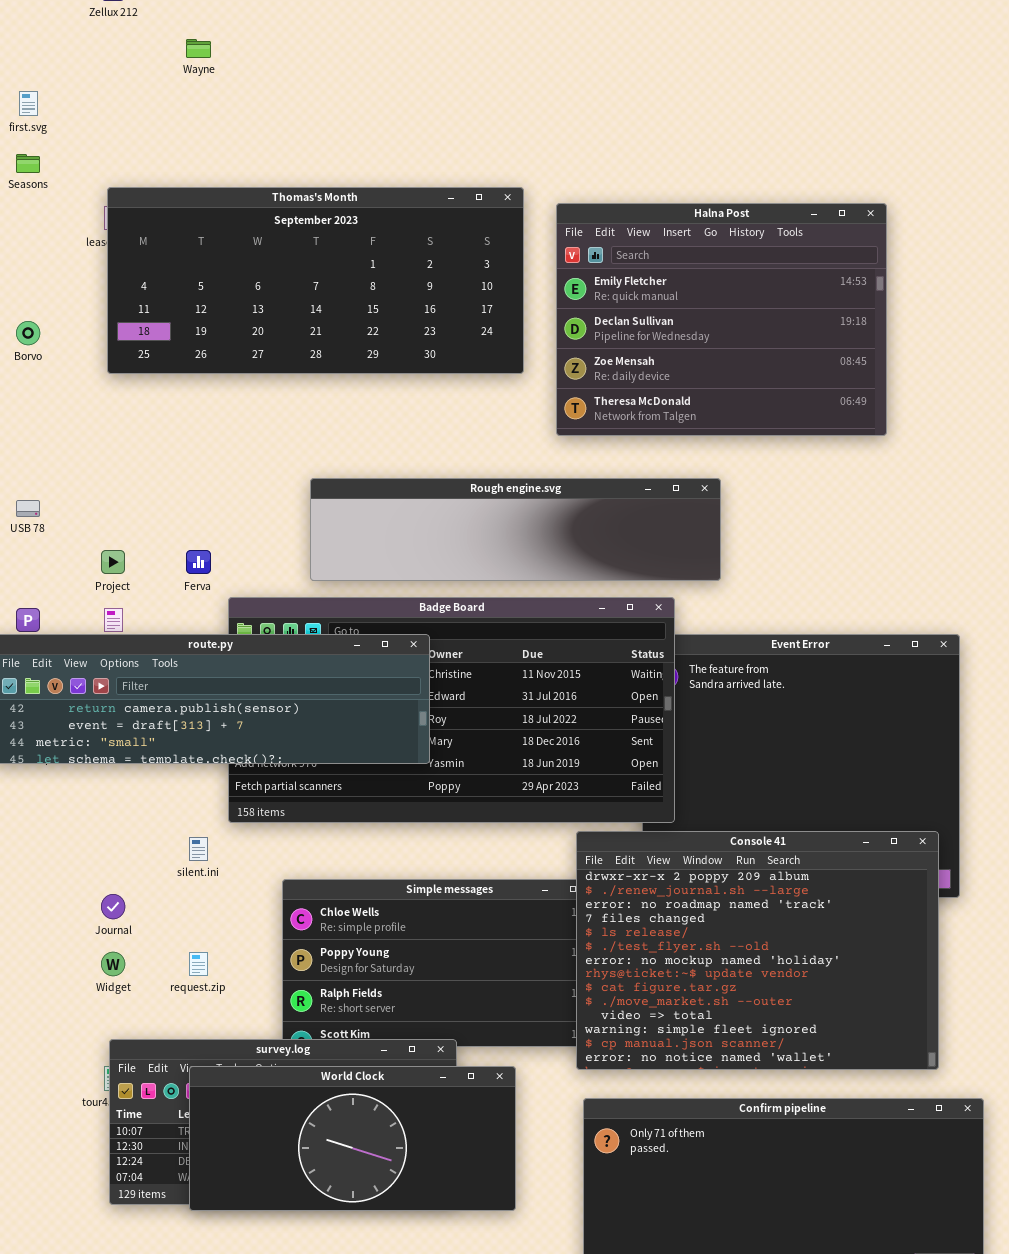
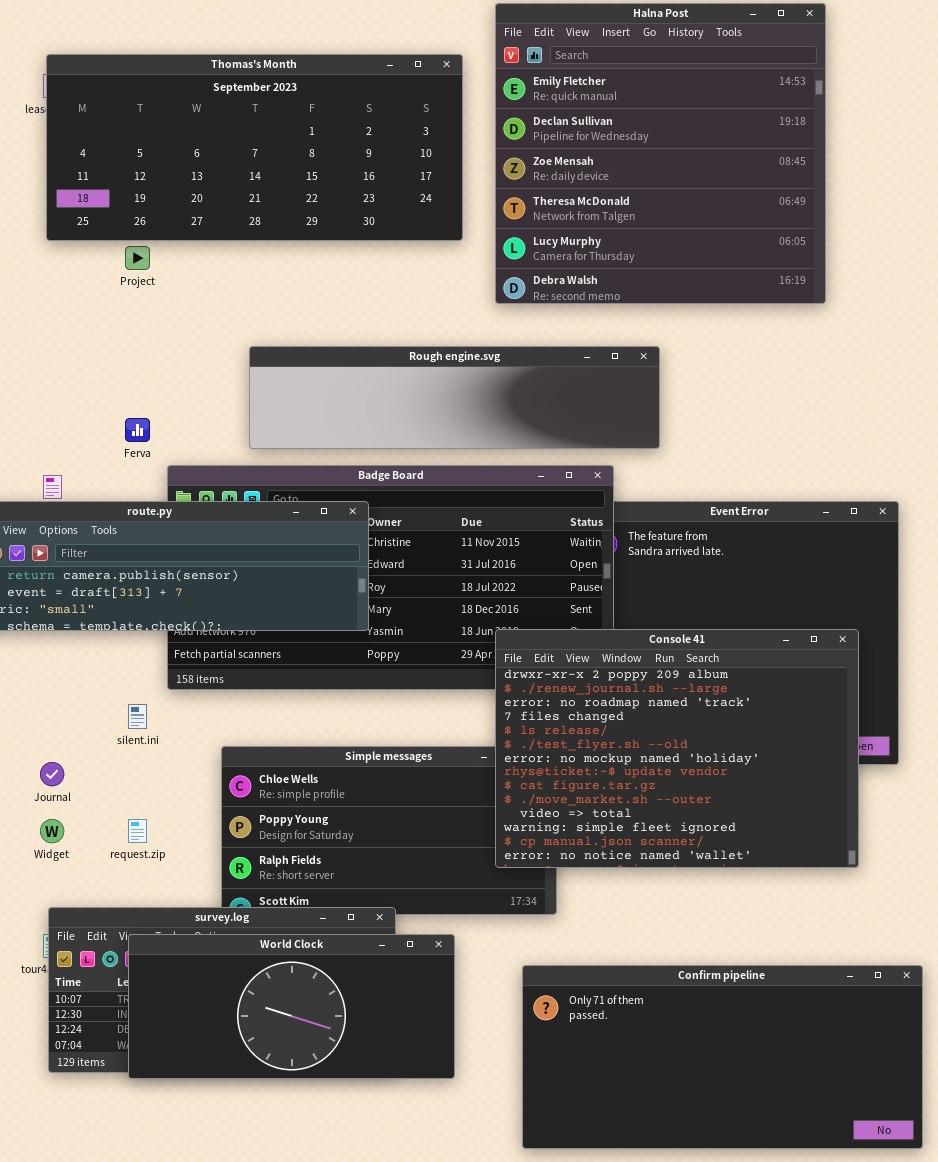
Halna Post: [556,203,887,436] -> [495,3,826,304], resized
Project: [101,550,125,574] -> [125,246,150,270], moved
Console 41: [576,831,939,1070] -> [495,629,859,868], moved

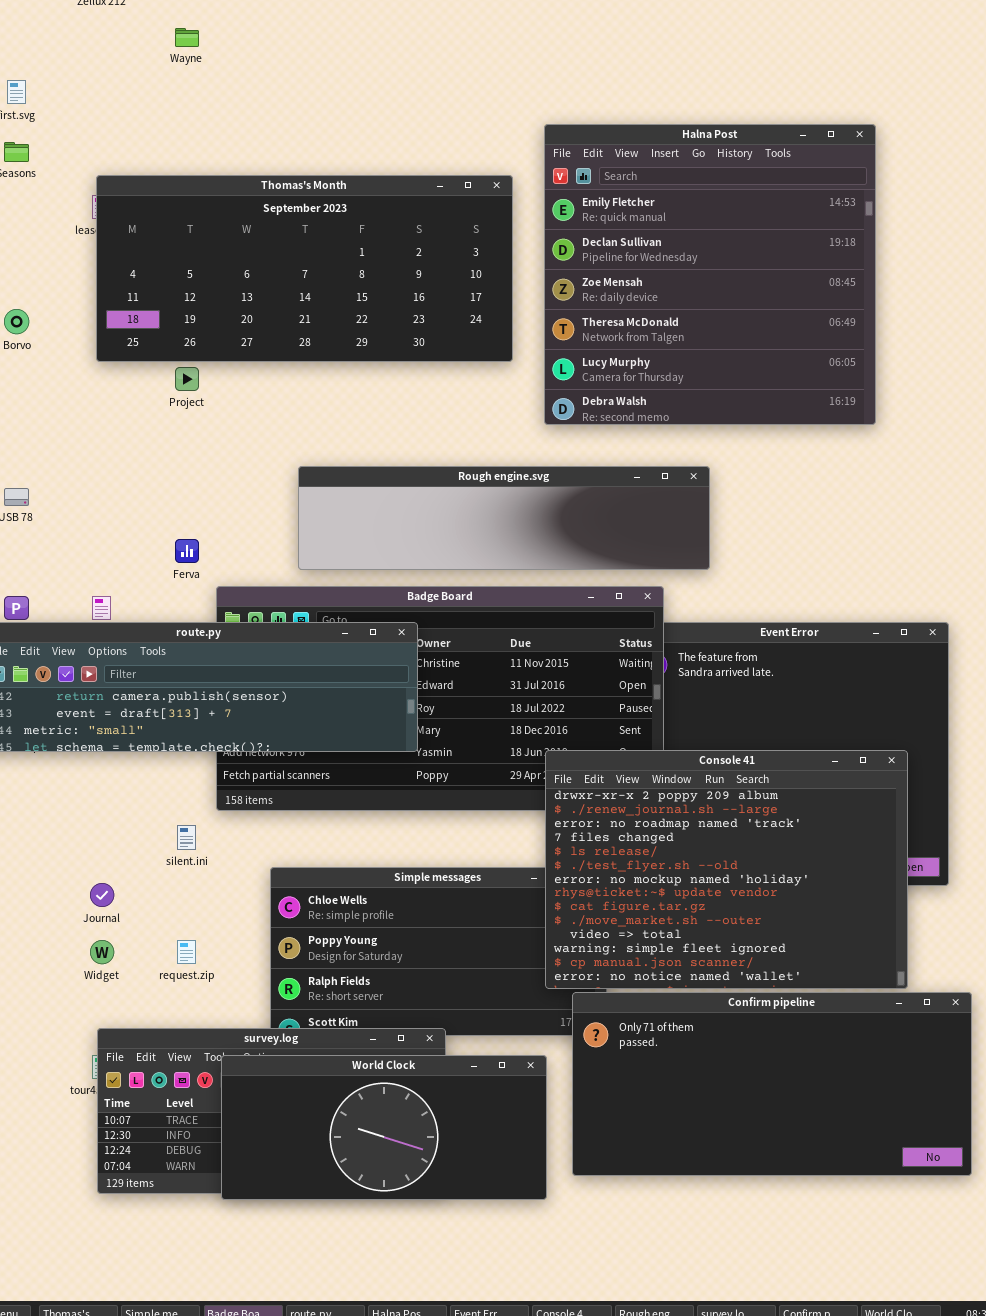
World Clock: [128,934,455,1079] -> [221,1055,547,1200], moved
Confirm pipeline: [522,965,923,1149] -> [572,992,972,1176], moved

